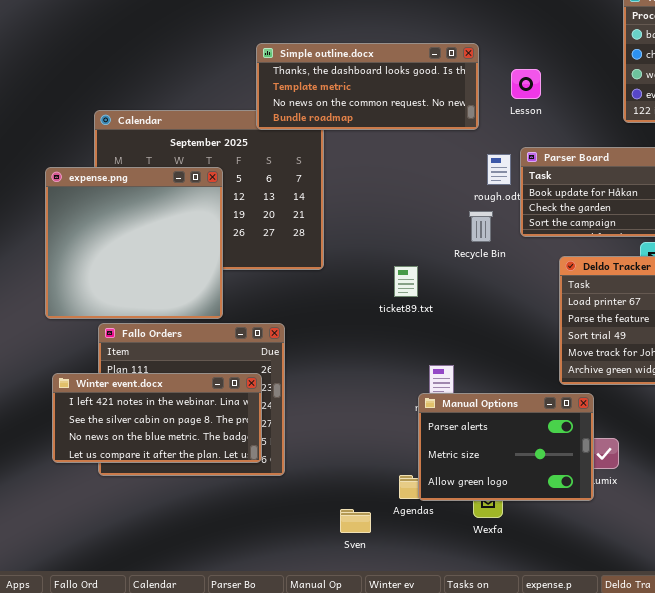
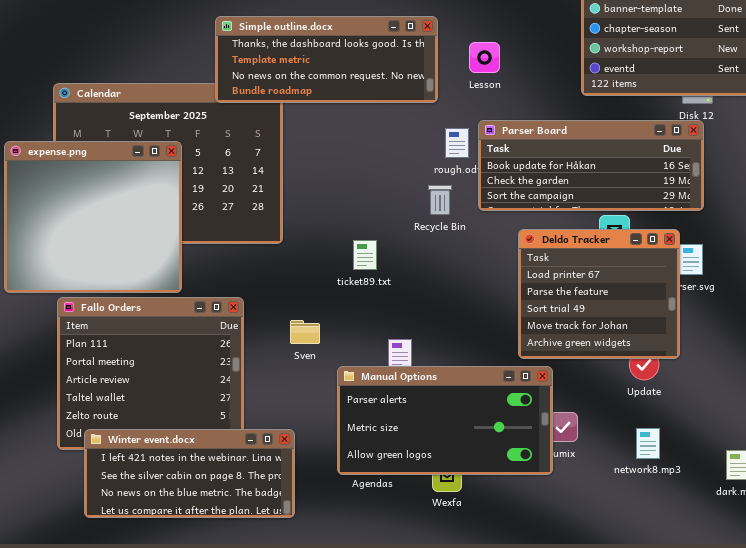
Winter event.docx: [52,373,262,463] -> [84,429,295,518], moved
Manual Options: [418,393,594,501] -> [337,366,553,475], resized
Sven: [340,509,371,533] -> [290,320,320,344], moved

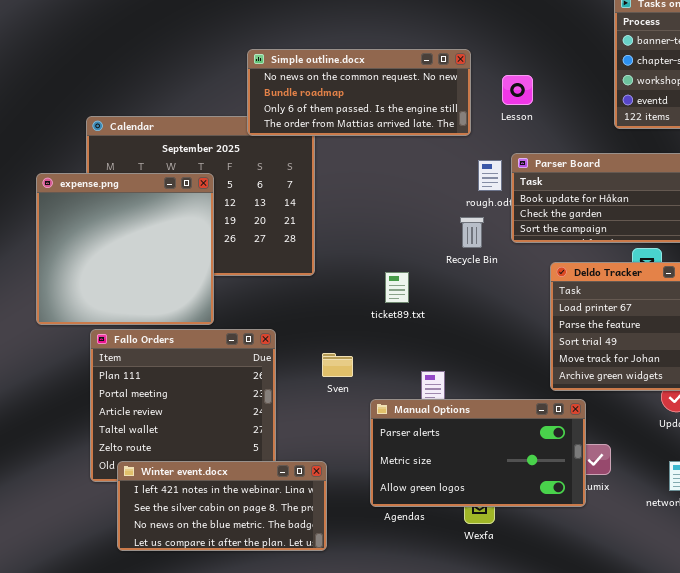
Simple outline.docx: [215,16,438,103] -> [247,49,471,136], scrolled down 2 rows

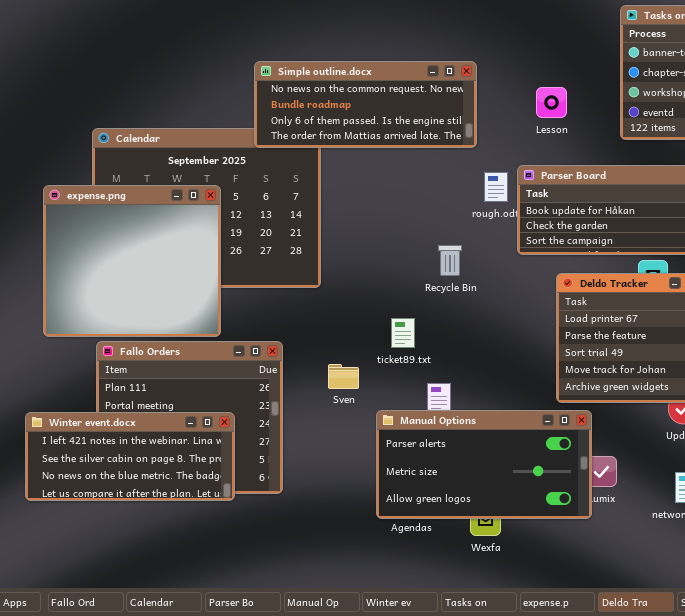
Lesson: [502,75,533,105] -> [536,87,567,118], moved
Recycle Bin: [460,217,484,248] -> [438,245,462,276], moved
ticket89.txt: [385,272,409,303] -> [391,318,415,348], moved
Winter event.docx: [117,461,327,551] -> [25,412,235,501], moved

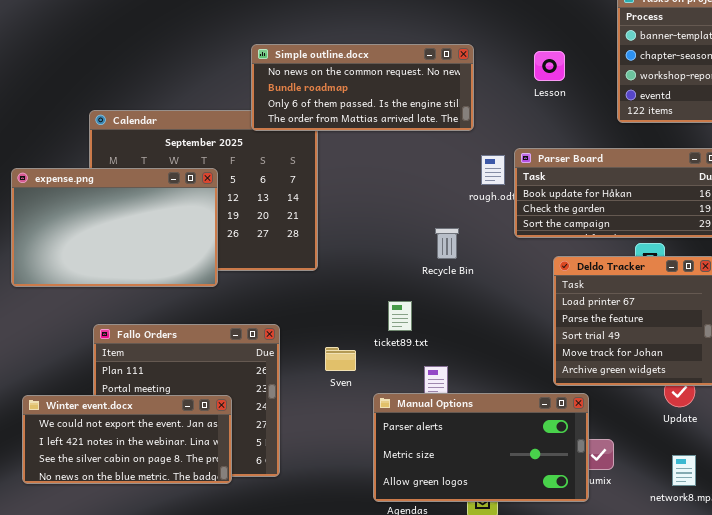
Lesson: [536,87,567,118] -> [534,51,565,81], moved
expense.png: [43,185,221,337] -> [11,168,218,287], resized
Winter event.docx: [25,412,235,501] -> [22,395,232,484], scrolled up 1 row

